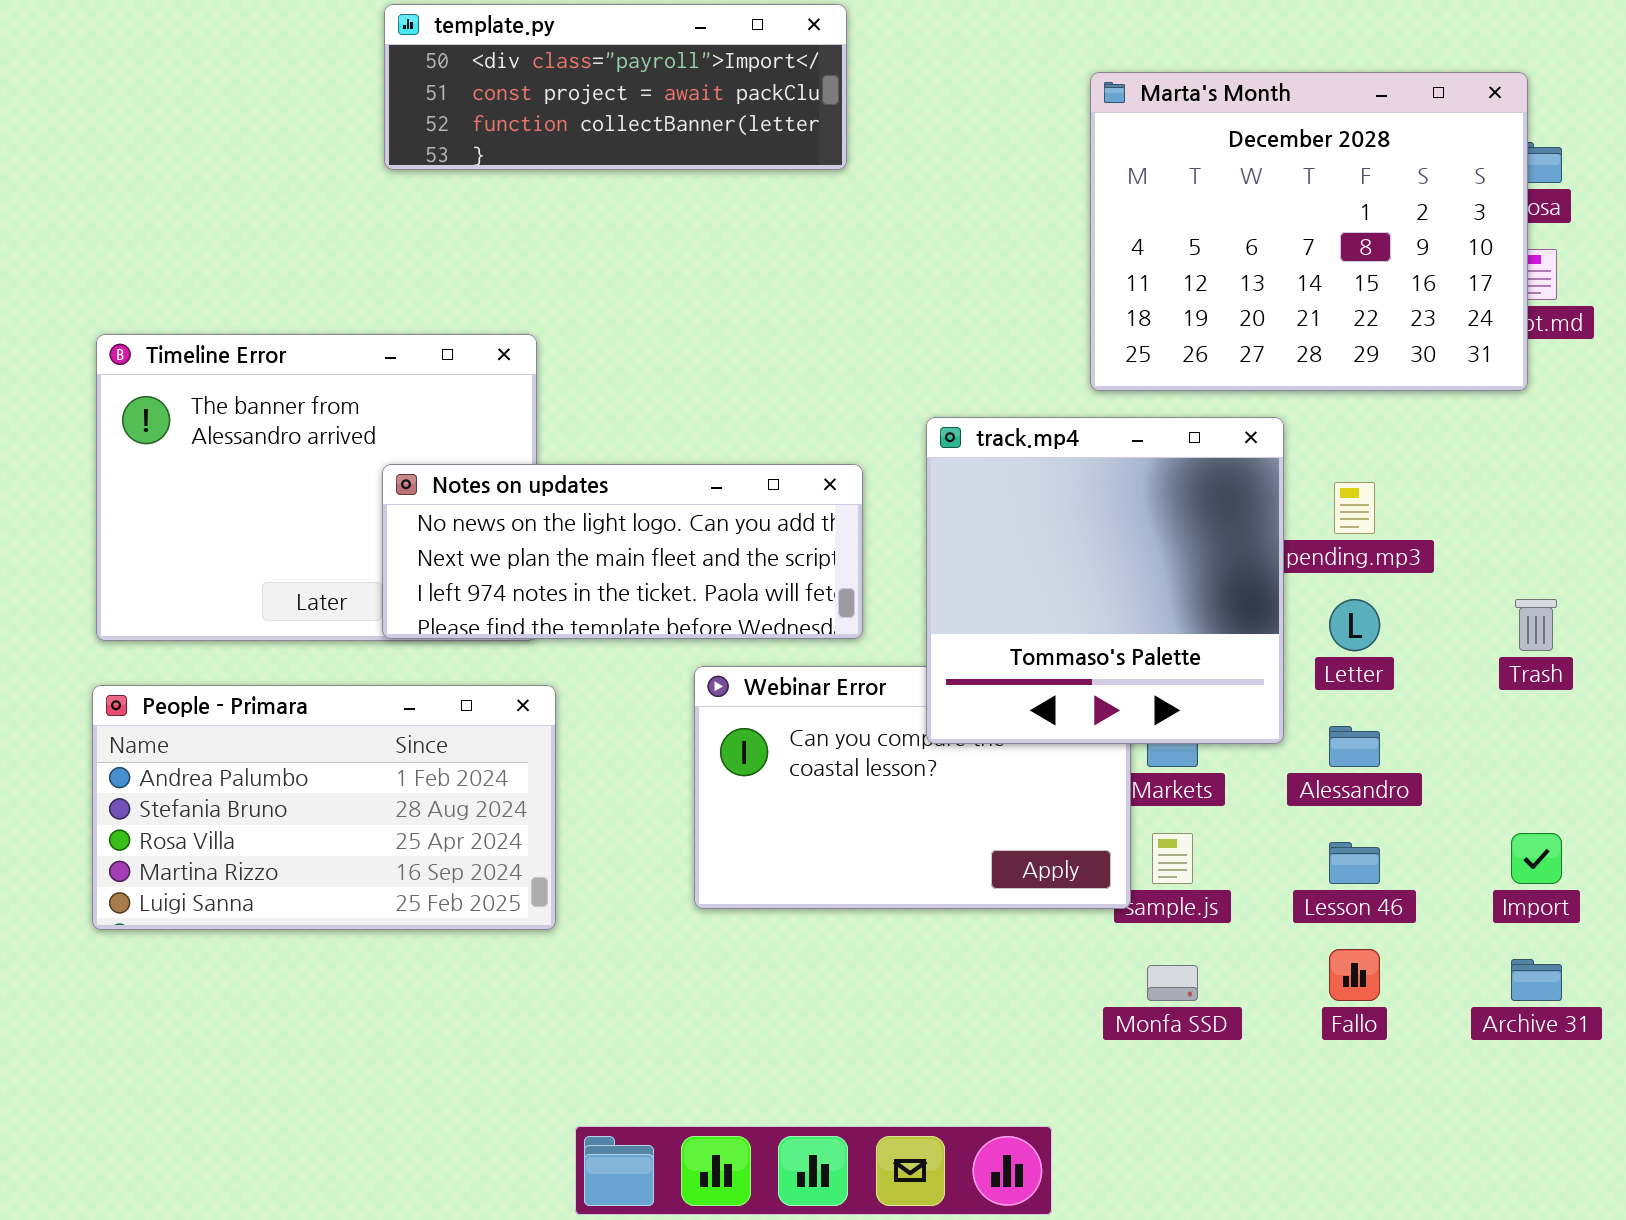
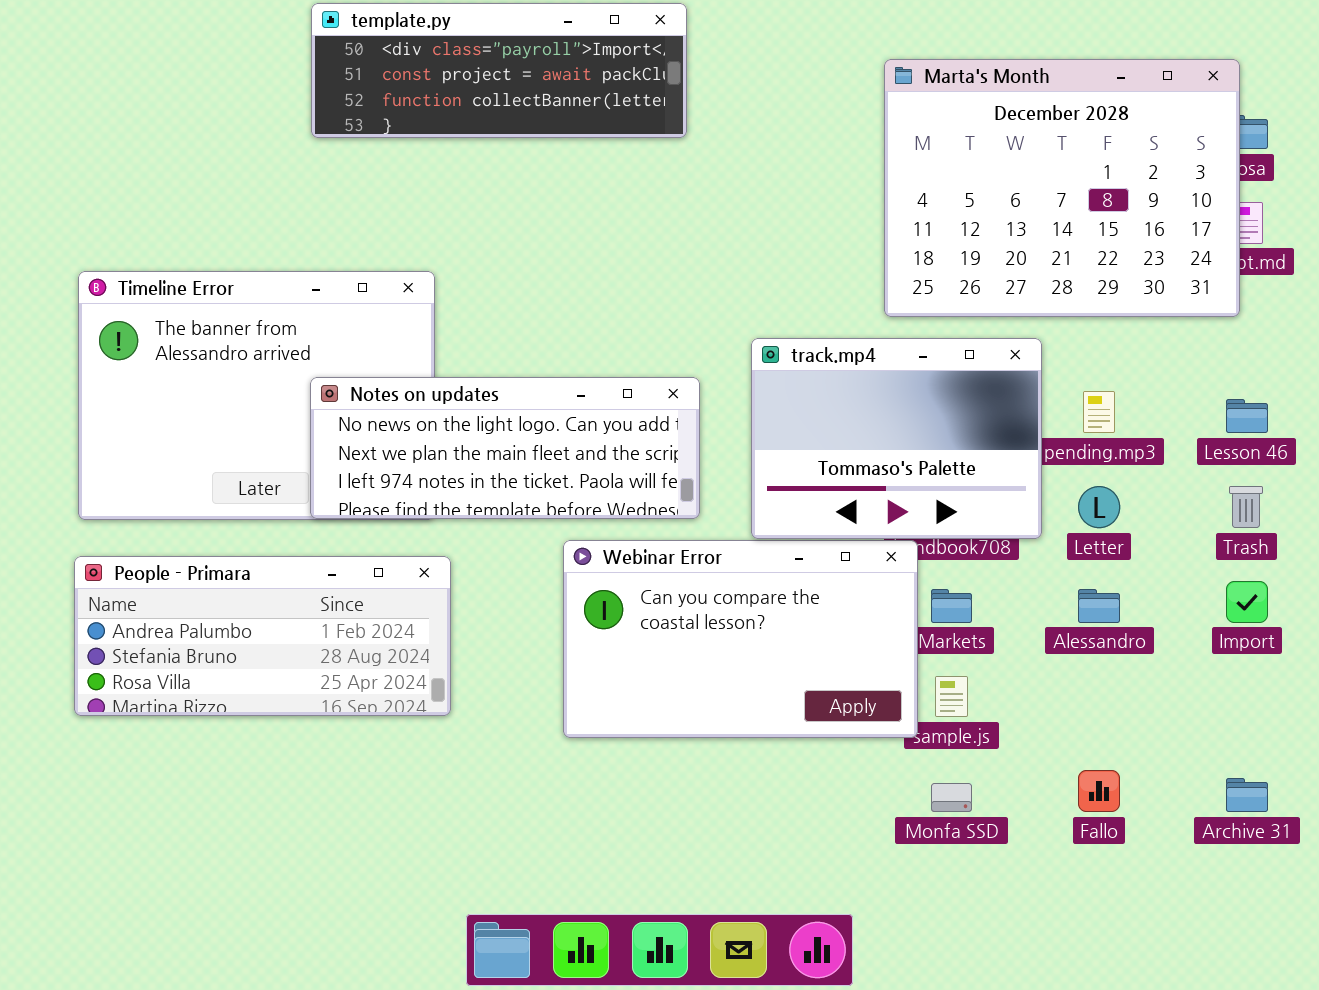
track.mp4: [926,417,1284,744] -> [751,338,1042,539], resized
People - Primara: [92,685,556,930] -> [74,556,451,716], resized
Import: [1511,833,1562,884] -> [1226,581,1268,623], moved
Lesson 46: [1329,842,1380,884] -> [1226,399,1268,433], moved

